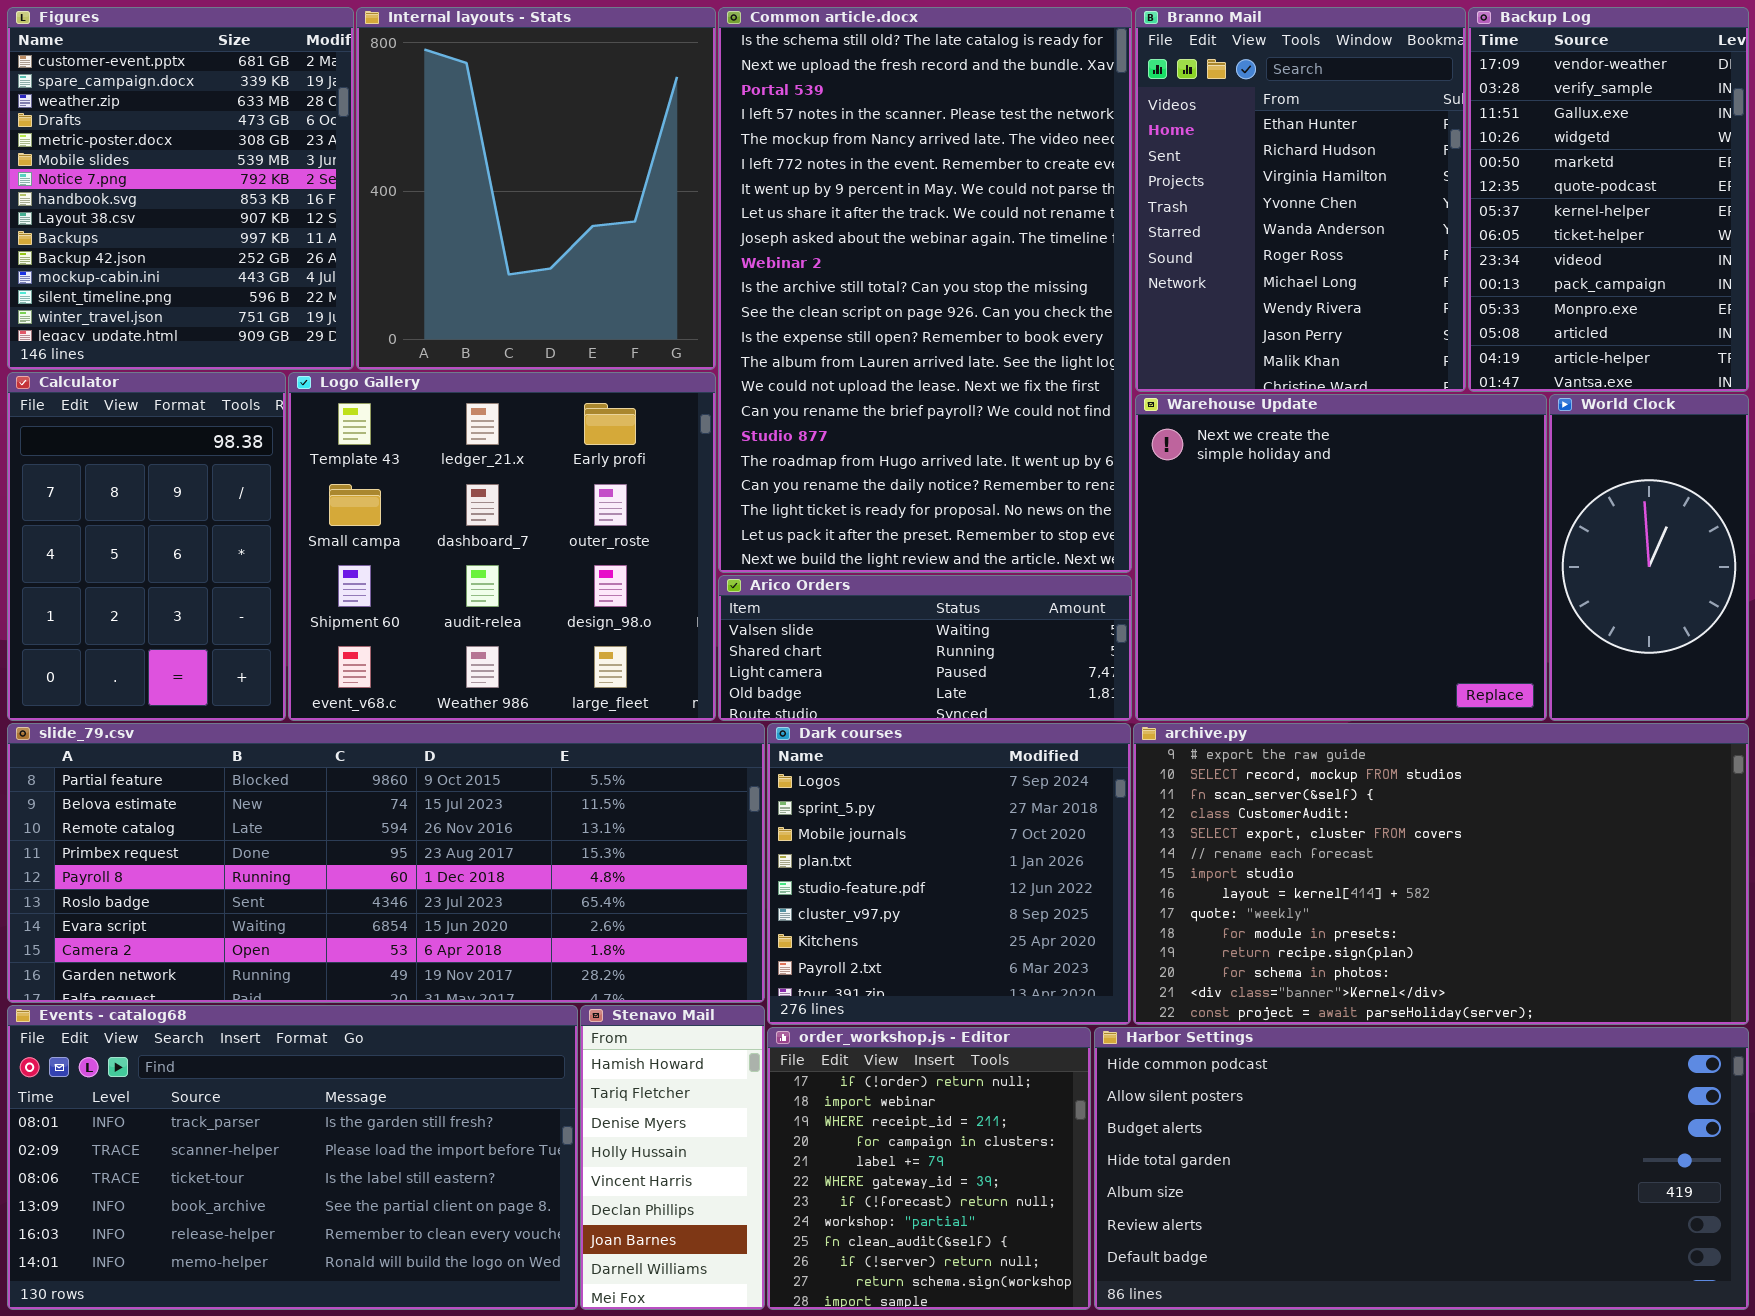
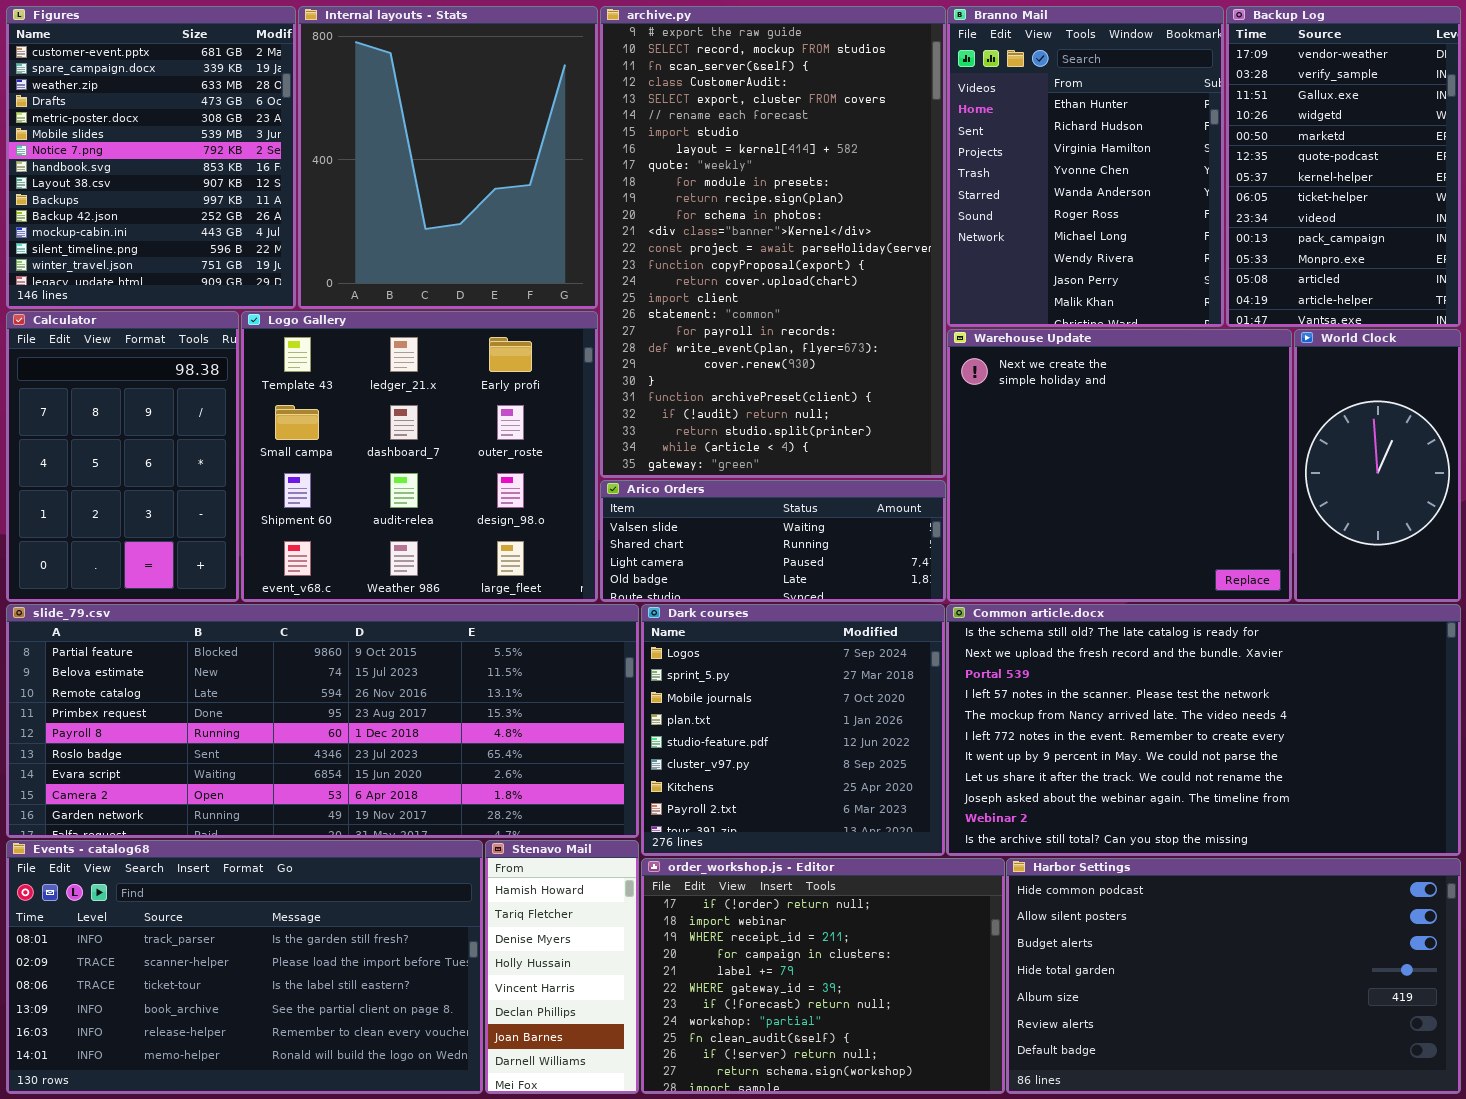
Common article.docx: [718,7,1132,573] -> [946,604,1461,856], moved, resized
archive.py: [1133,723,1749,1025] -> [600,6,946,478], moved, resized
order_workshop.js - Editor: [767,1027,1091,1310] -> [641,858,1005,1094], resized
Harbor Settings: [1094,1027,1749,1310] -> [1006,858,1461,1094], resized

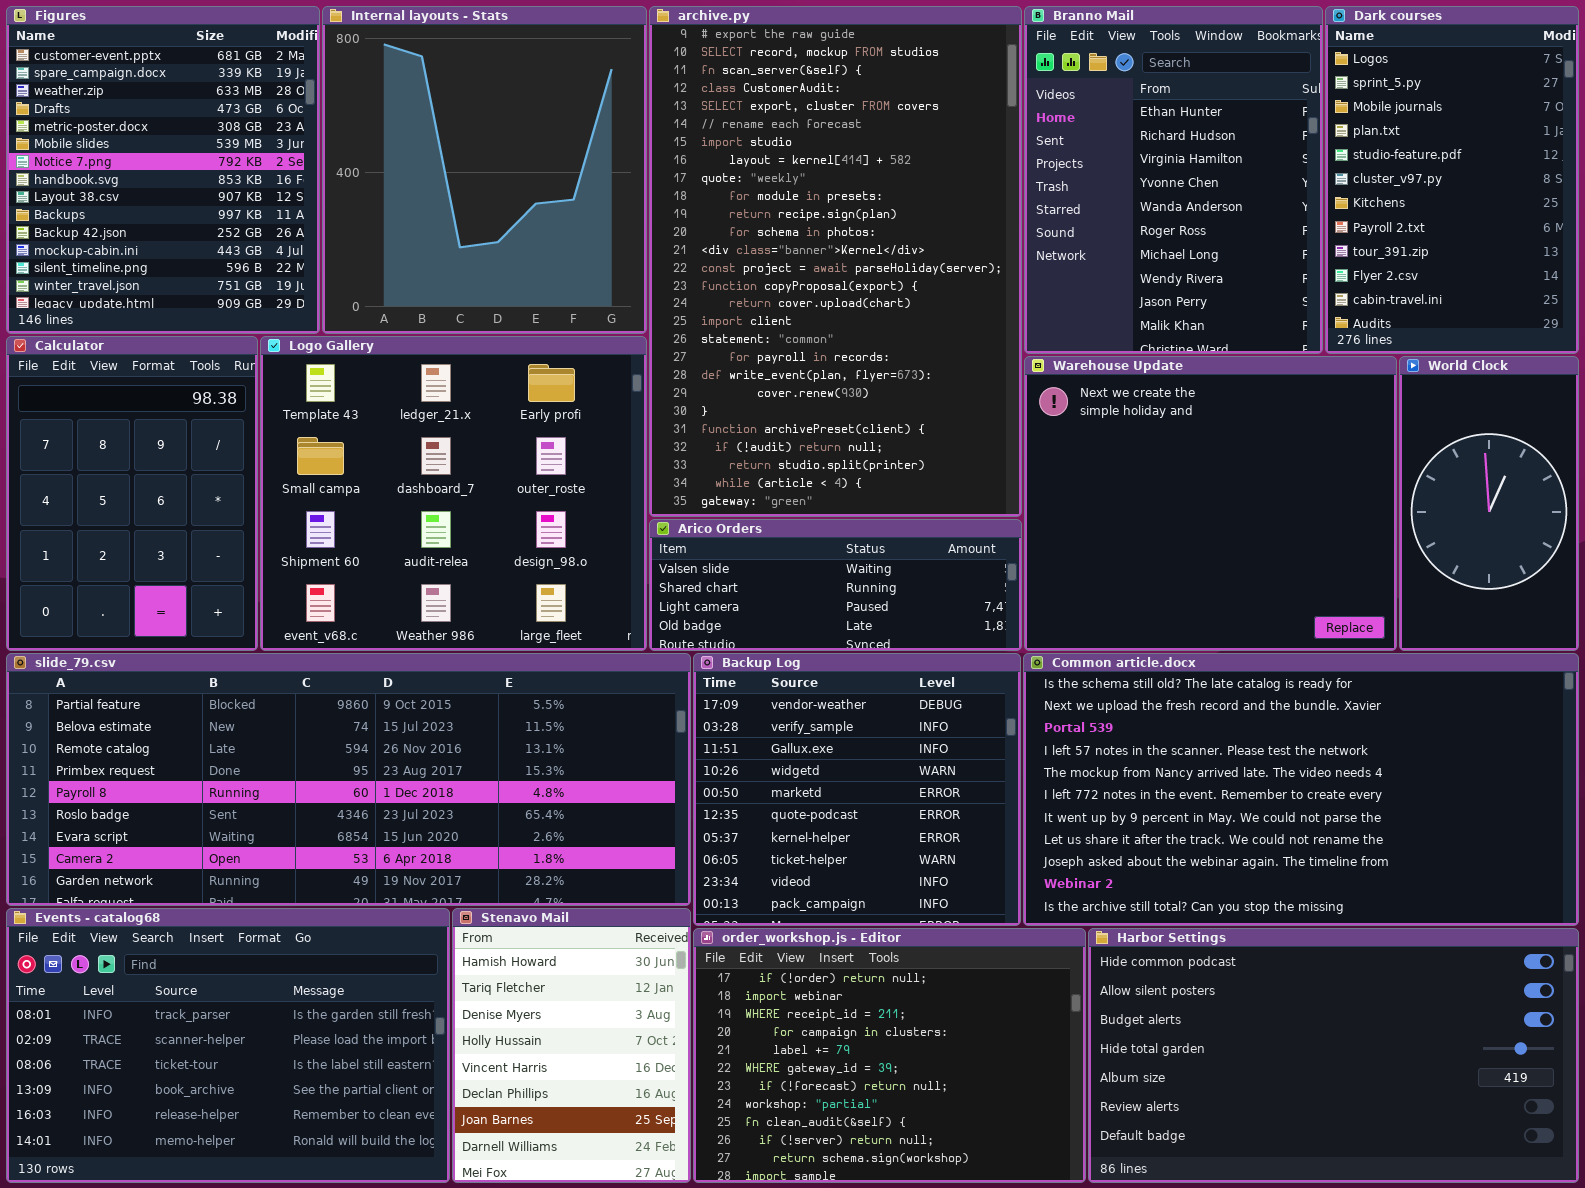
Backup Log: [1226,6,1461,327] -> [693,653,1021,926], moved, resized
Dark courses: [641,604,945,856] -> [1325,6,1579,354], moved, resized
Events - catalog68: [6,840,483,1094] -> [6,908,450,1183], resized
Stenavo Mail: [485,840,639,1094] -> [452,908,691,1183], resized

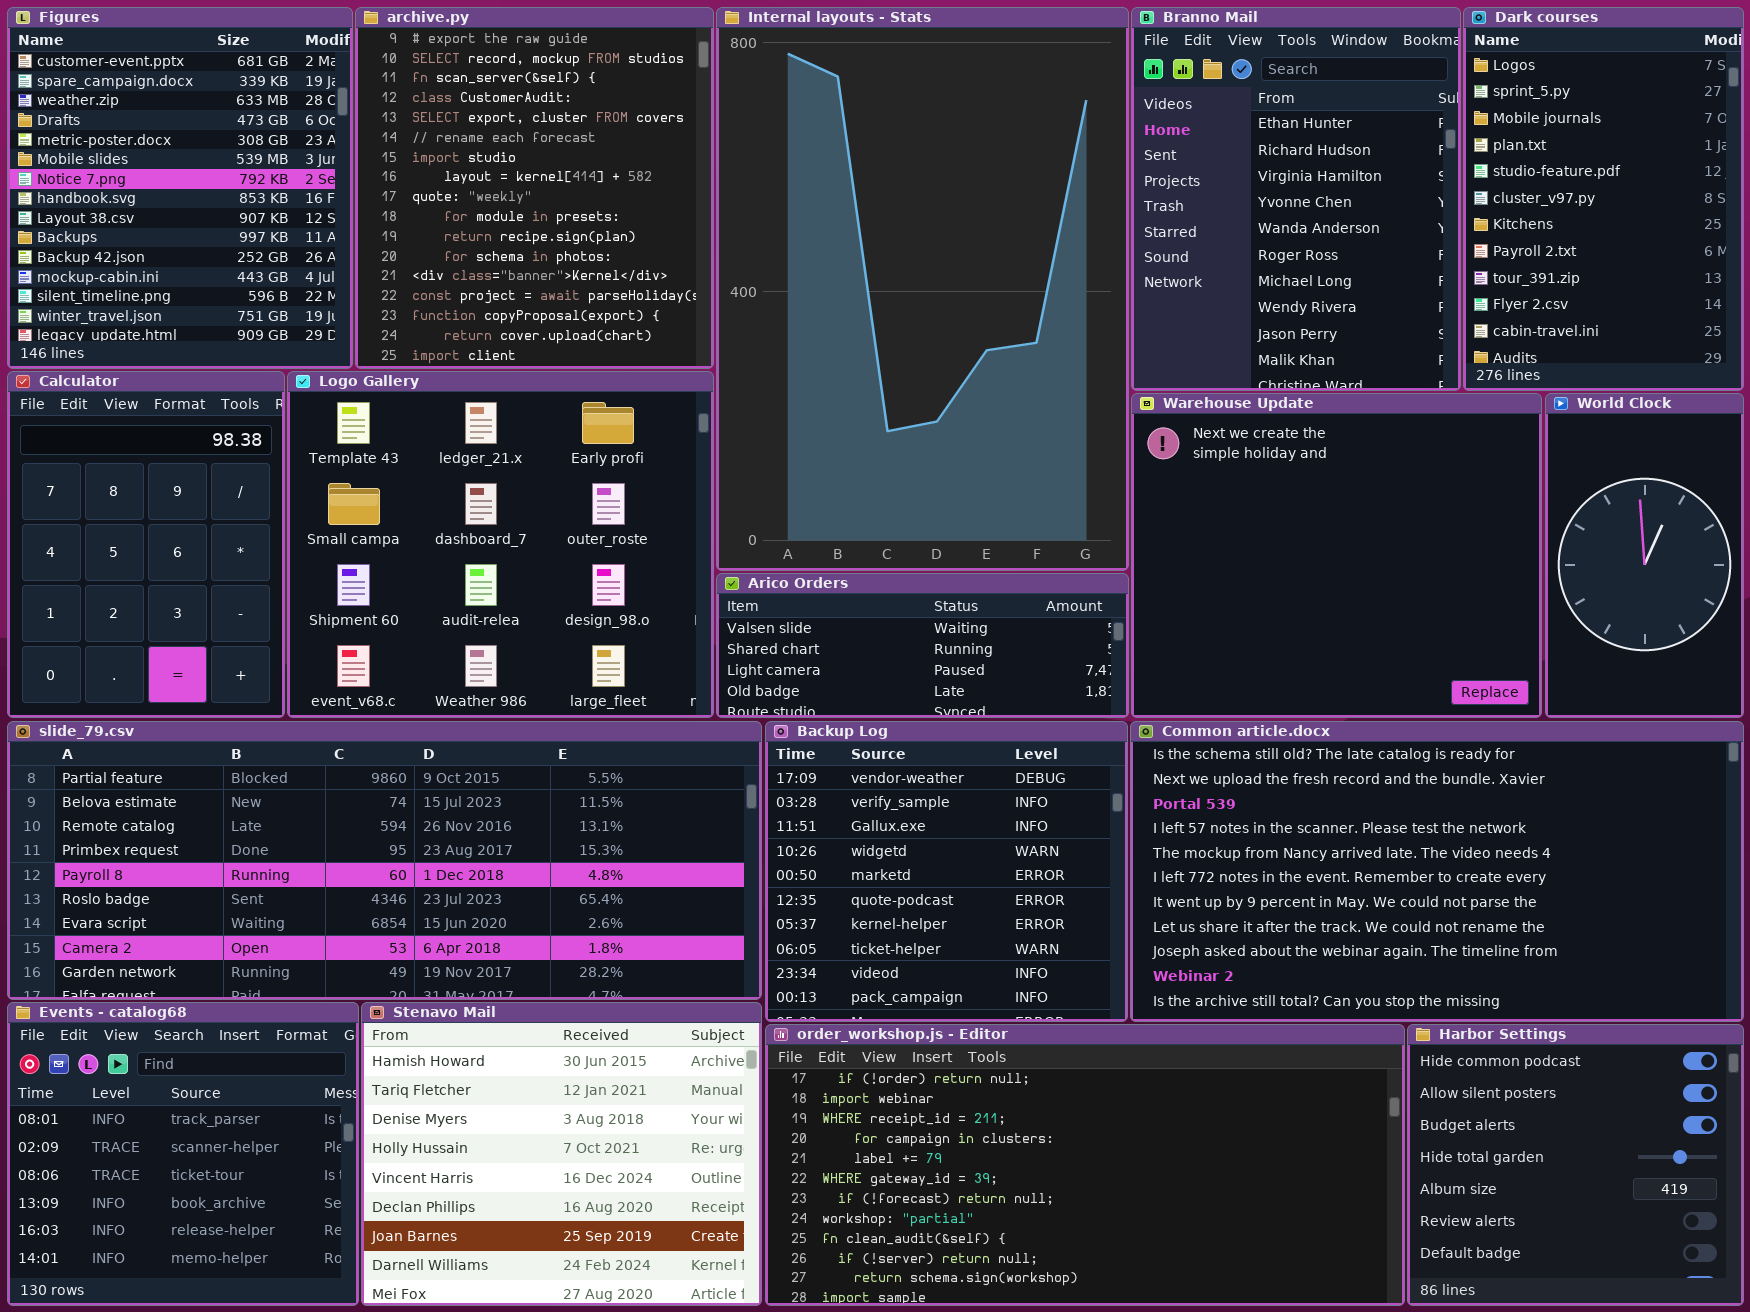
Internal layouts - Stats: [322,6,647,334] -> [716,7,1129,571], moved, resized
archive.py: [649,6,1022,517] -> [355,7,714,369], moved, resized
Events - catalog68: [6,908,450,1183] -> [7,1002,359,1306], resized
Stenavo Mail: [452,908,691,1183] -> [361,1002,762,1306], resized
order_workshop.js - Editor: [693,928,1086,1183] -> [765,1024,1405,1306], resized
Harbor Settings: [1088,928,1579,1183] -> [1407,1024,1744,1306], resized

